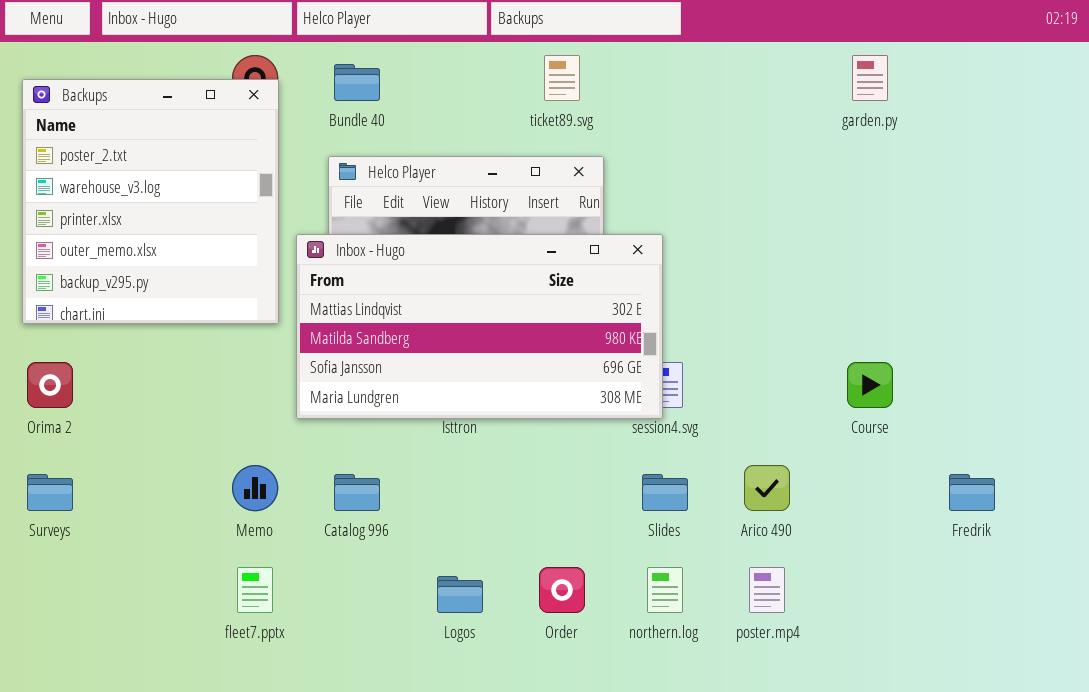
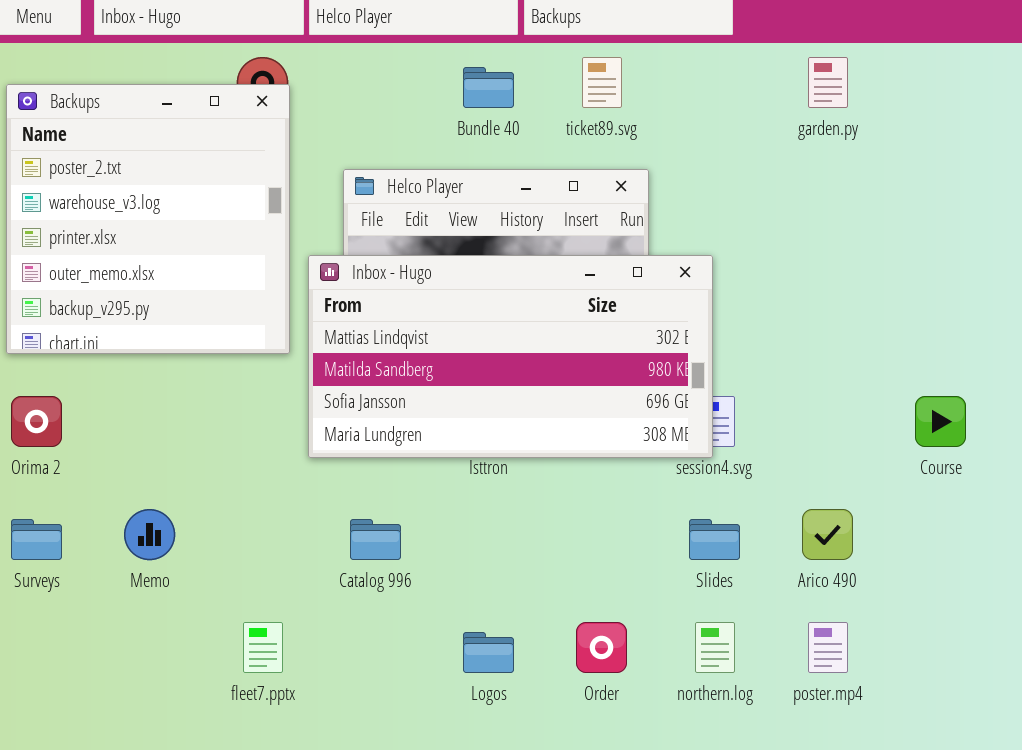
garden.py: [852,55,888,101] -> [808,57,848,108], moved
Bundle 40: [334,64,380,101] -> [463,67,514,108], moved
Memo: [232,465,278,511] -> [124,509,175,560], moved

